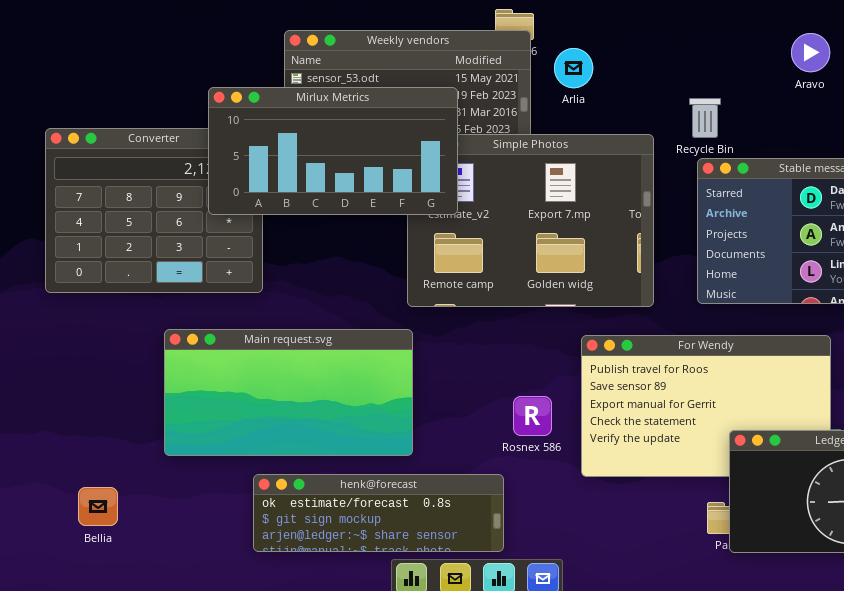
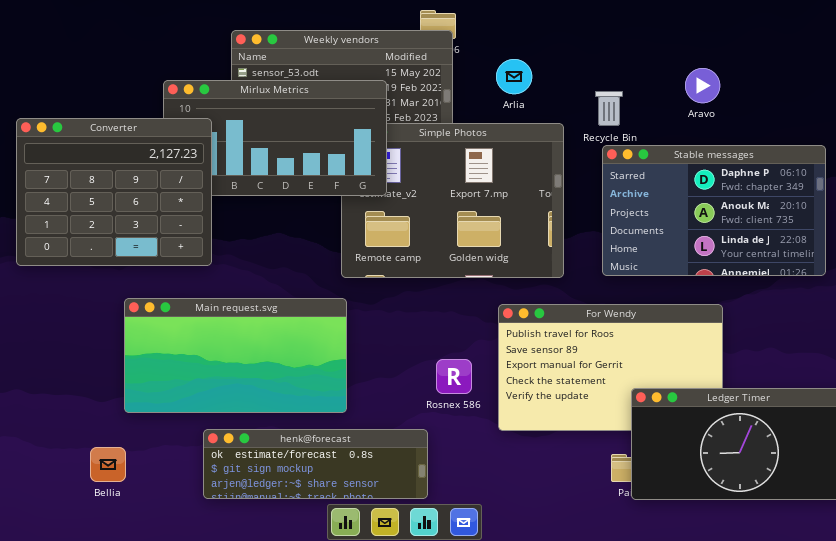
Aravo: [791,33,830,72] -> [685,68,720,103], moved
Arlia: [554,48,593,88] -> [496,59,532,94], moved
Converter: [45,128,263,293] -> [16,118,212,266], raised
Bellia: [78,487,118,526] -> [90,447,126,482], moved

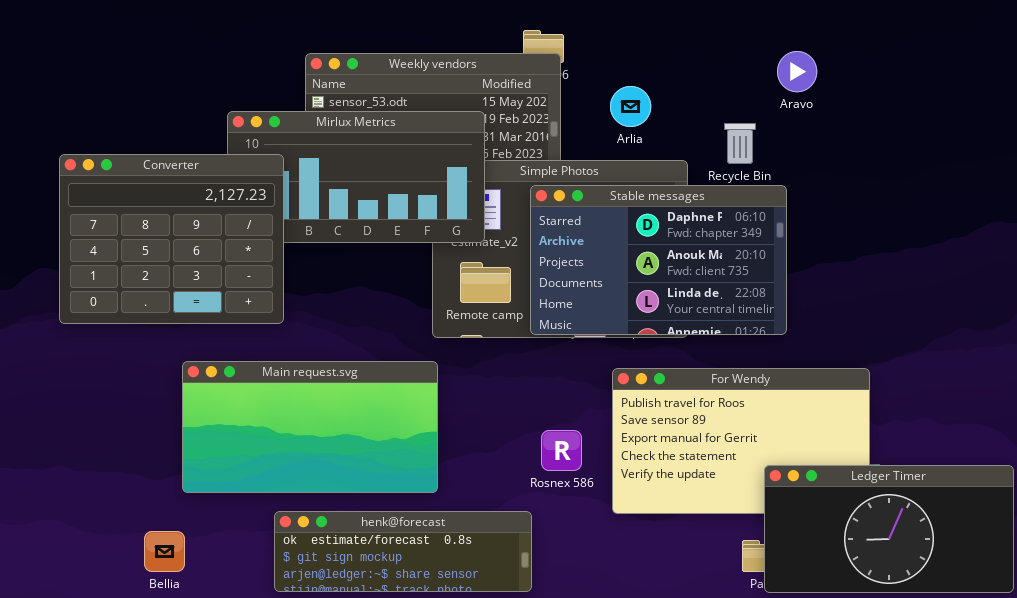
Aravo: [685,68,720,103] -> [777,51,817,92], moved
Stable messages: [602,145,826,276] -> [530,185,787,335], moved

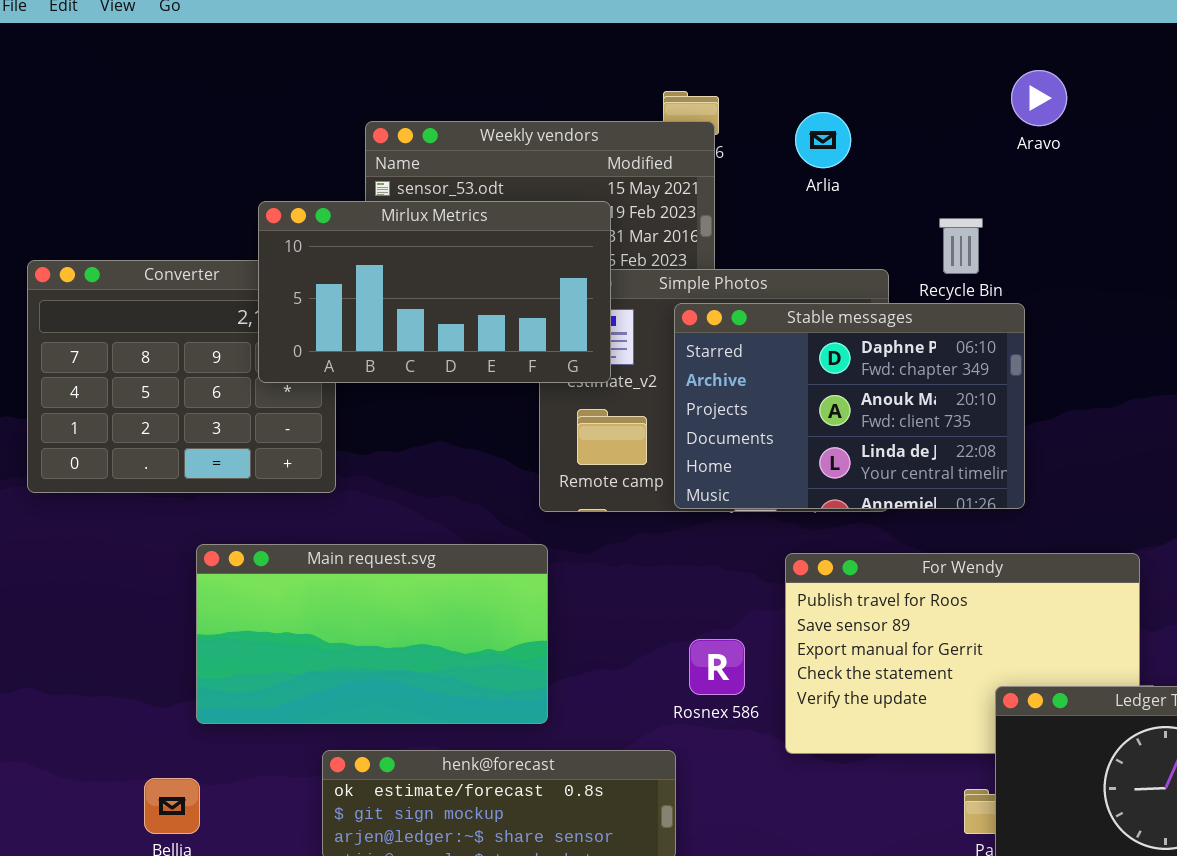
Aravo: [777,51,817,92] -> [1011,70,1067,126], moved
Arlia: [610,86,651,127] -> [795,112,851,168], moved
Mirlux Metrics: [227,111,485,243] -> [258,201,611,383], raised

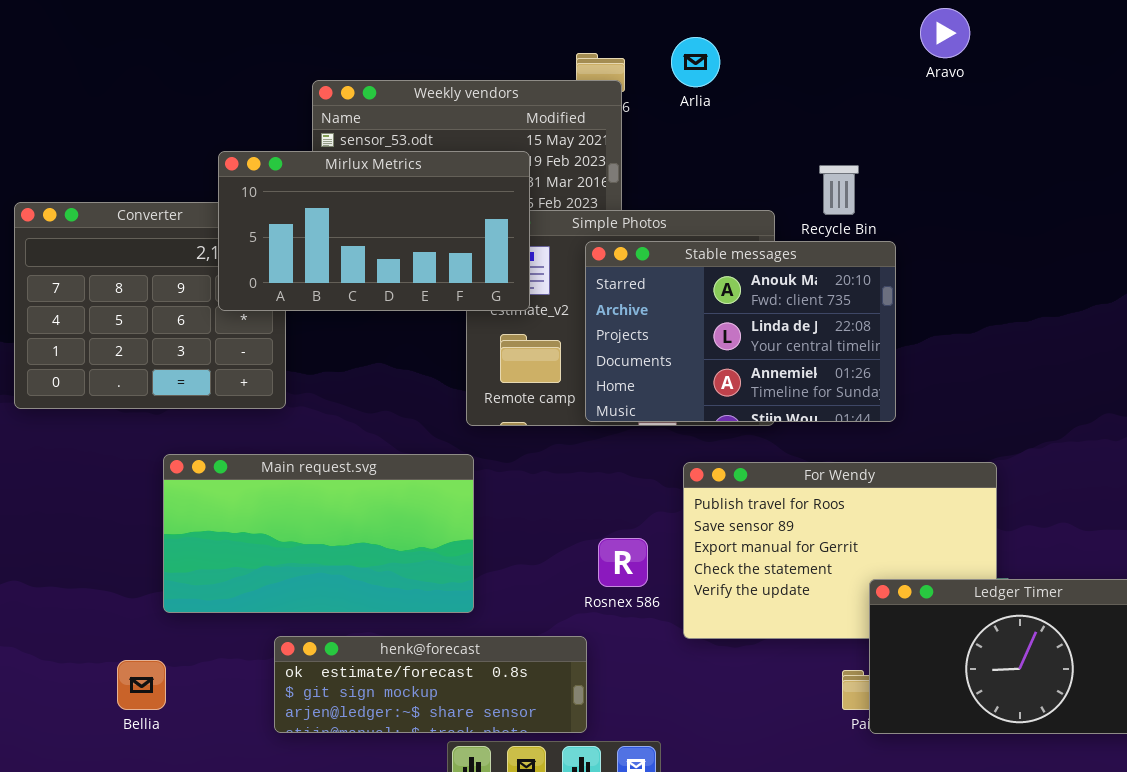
Aravo: [1011,70,1067,126] -> [920,8,970,58], moved
Arlia: [795,112,851,168] -> [671,37,720,87], moved
Stable messages: [674,303,1025,509] -> [585,241,896,422], scrolled down 1 row

